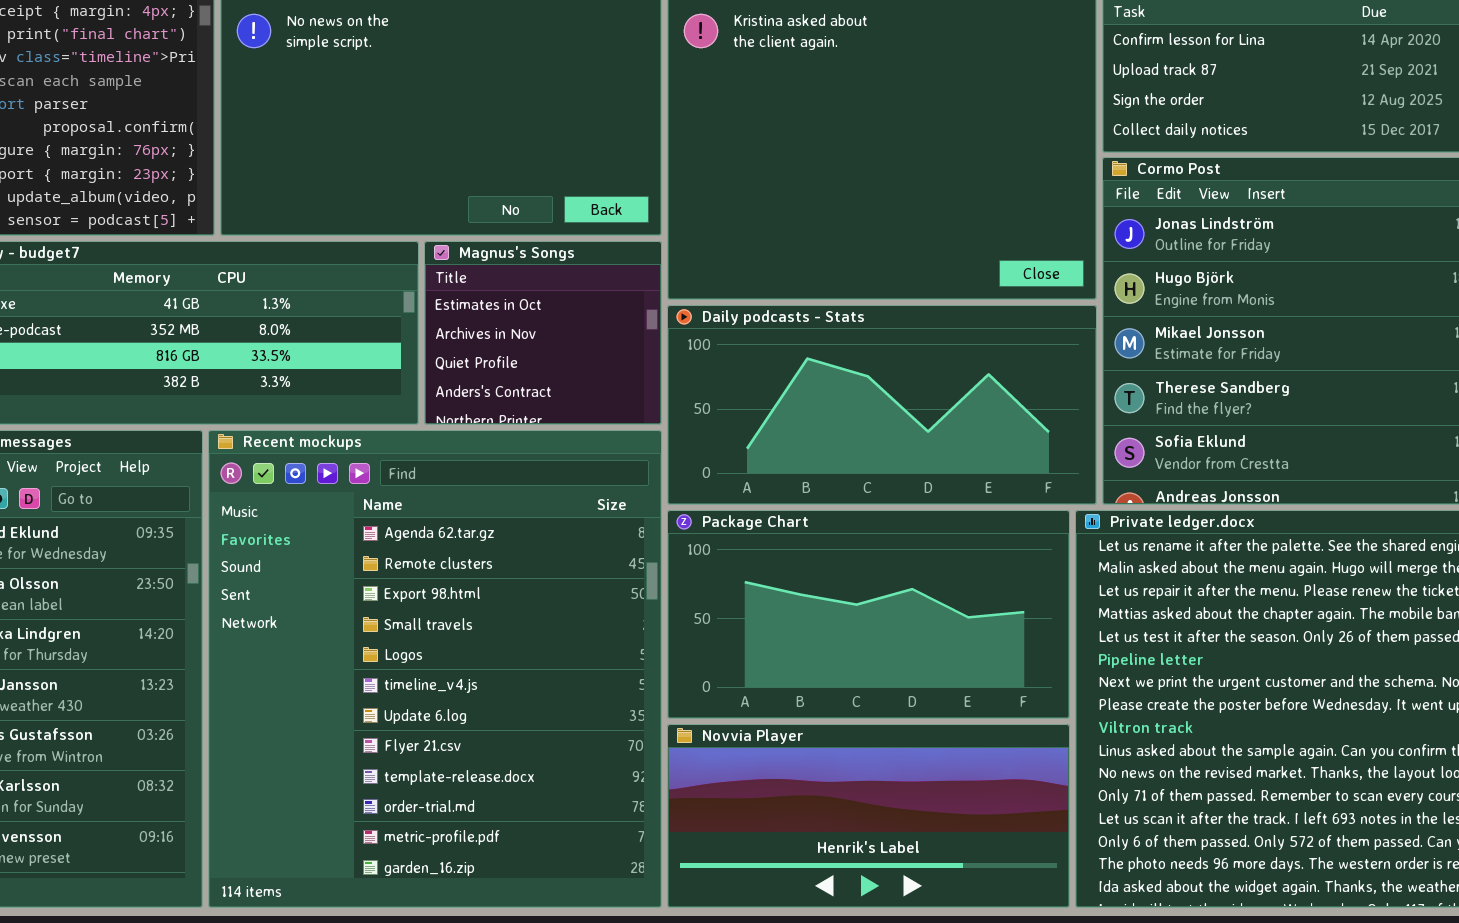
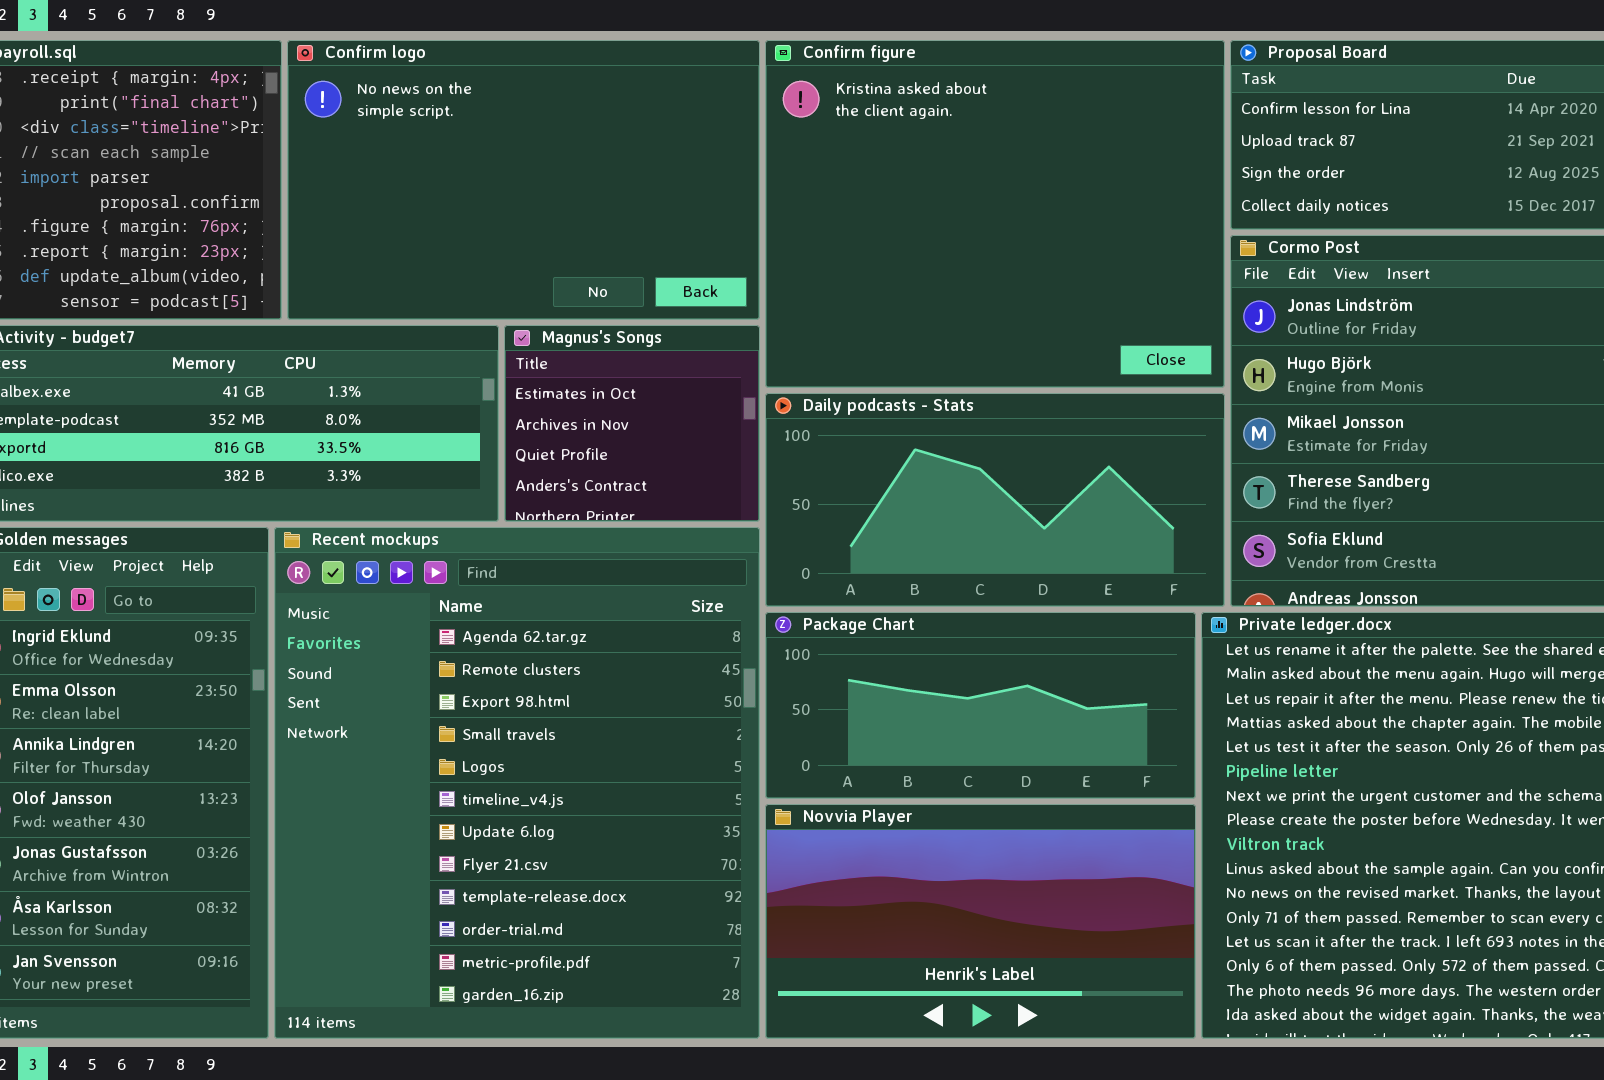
Package Chart: [667,510,1070,719] -> [765,612,1196,799], resized
Novvia Player: [667,724,1070,908] -> [765,804,1196,1039], resized

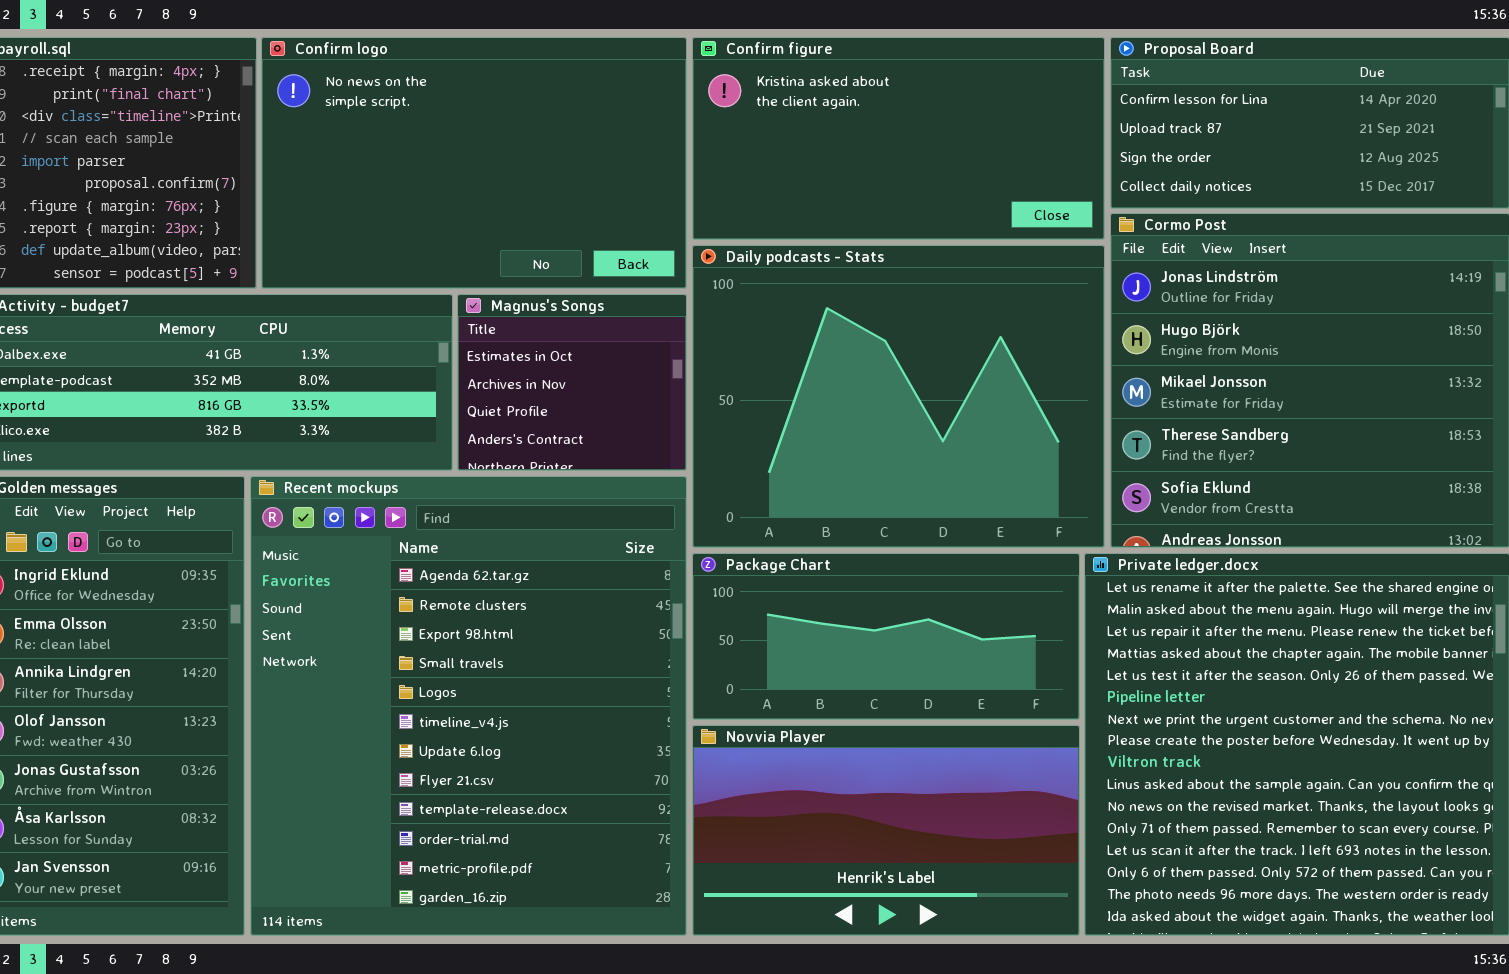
Confirm figure: [765,40,1225,388] -> [692,37,1105,240], resized
Daily podcasts - Stats: [765,393,1225,607] -> [692,245,1105,548], resized

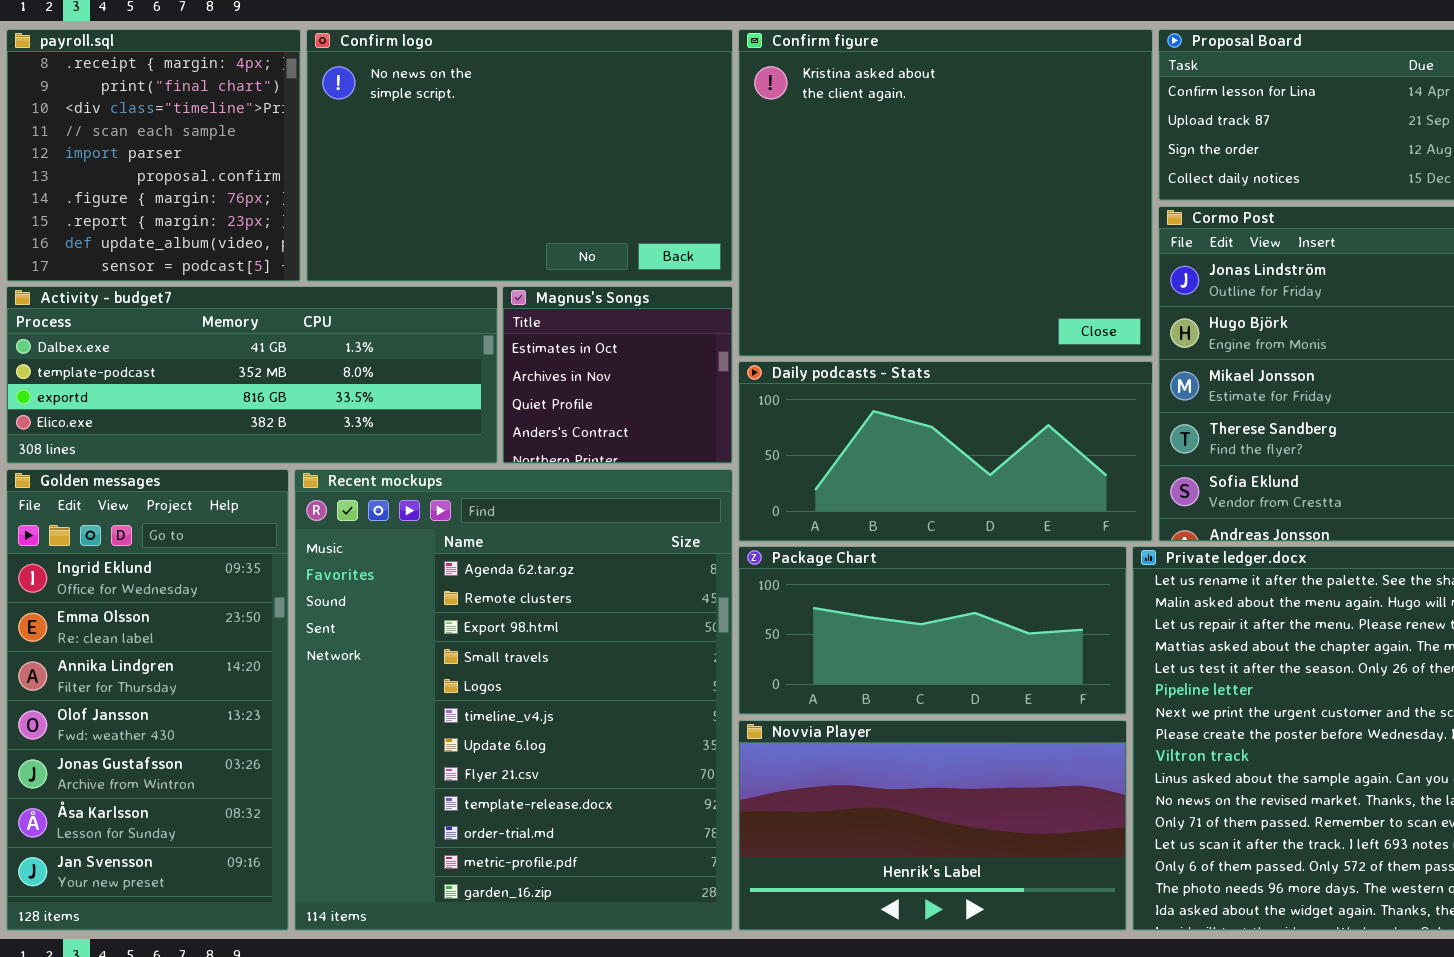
Confirm figure: [692,37,1105,240] -> [738,29,1153,357], resized
Daily podcasts - Stats: [692,245,1105,548] -> [738,361,1153,542], resized

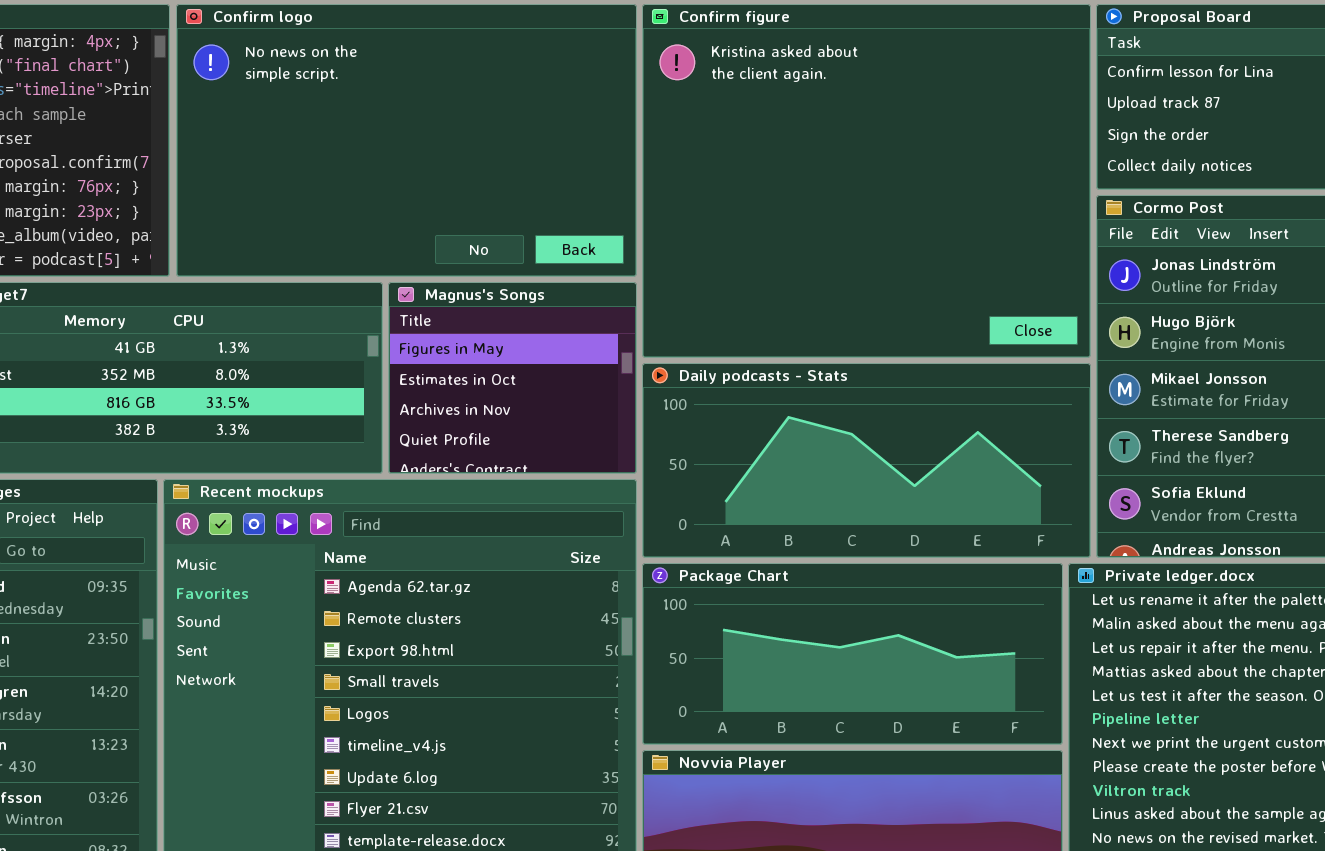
Magnus's Songs: [502,286,733,464] -> [388,282,637,474], scrolled up 1 row

